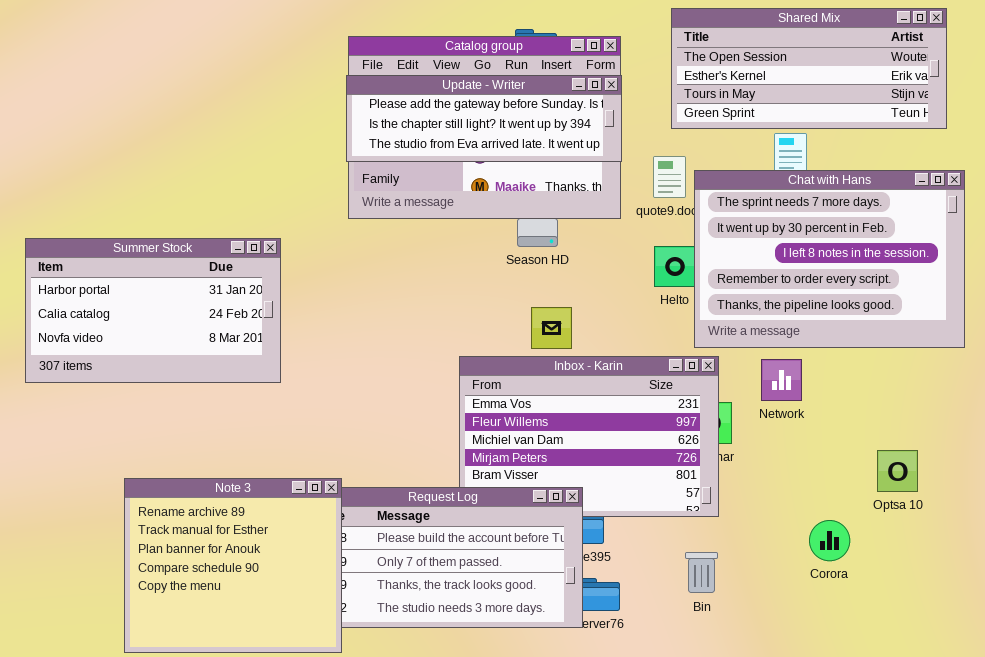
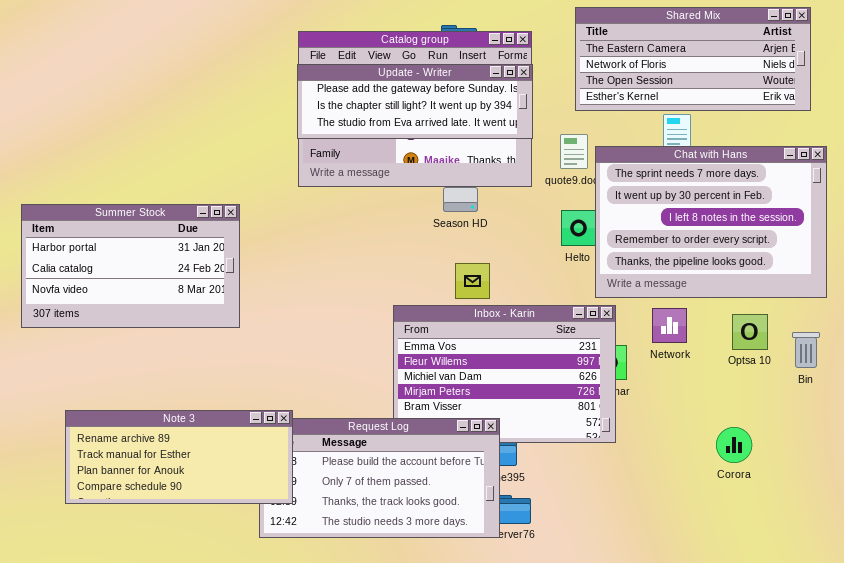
Shared Mix: [671,8,947,129] -> [575,7,811,111], scrolled up 2 rows
Optsa 10: [877,450,918,492] -> [732,314,768,350], moved
Note 3: [124,478,342,653] -> [65,410,293,504], resized
Corora: [809,520,850,561] -> [716,427,752,463], moved
Bin: [685,552,718,593] -> [792,332,820,368], moved

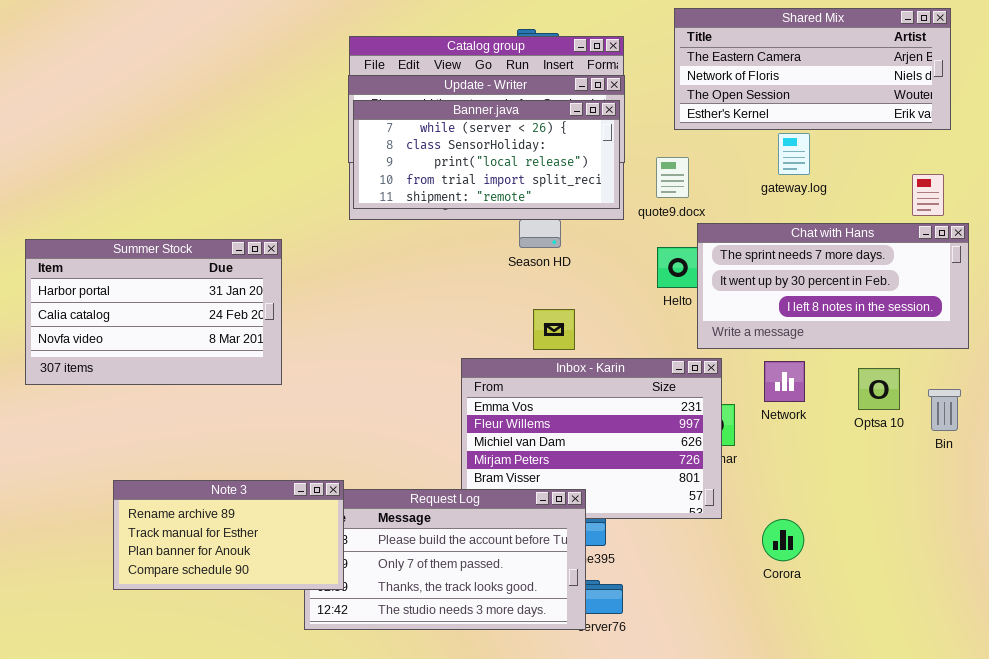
Banner.java: none -> [353,100,620,209], opened
Chat with Hans: [595,146,827,298] -> [697,223,969,349], resized
Note 3: [65,410,293,504] -> [113,480,344,590], resized
Corora: [716,427,752,463] -> [762,519,804,561], moved

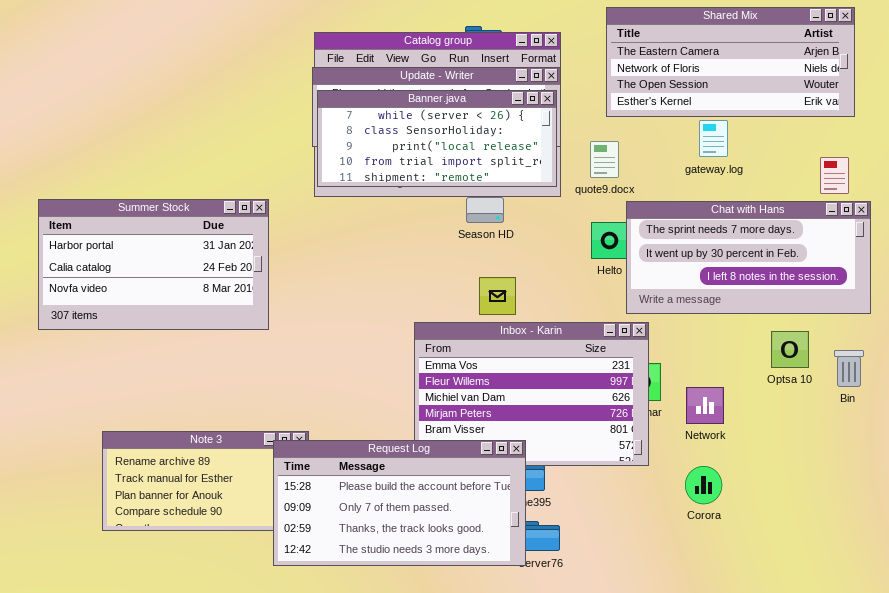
Summer Stock: [25,239,282,385] -> [38,199,269,330], moved
Network: [764,361,805,402] -> [686,387,724,424], moved
Request Log: [304,489,586,630] -> [273,440,526,566], raised

